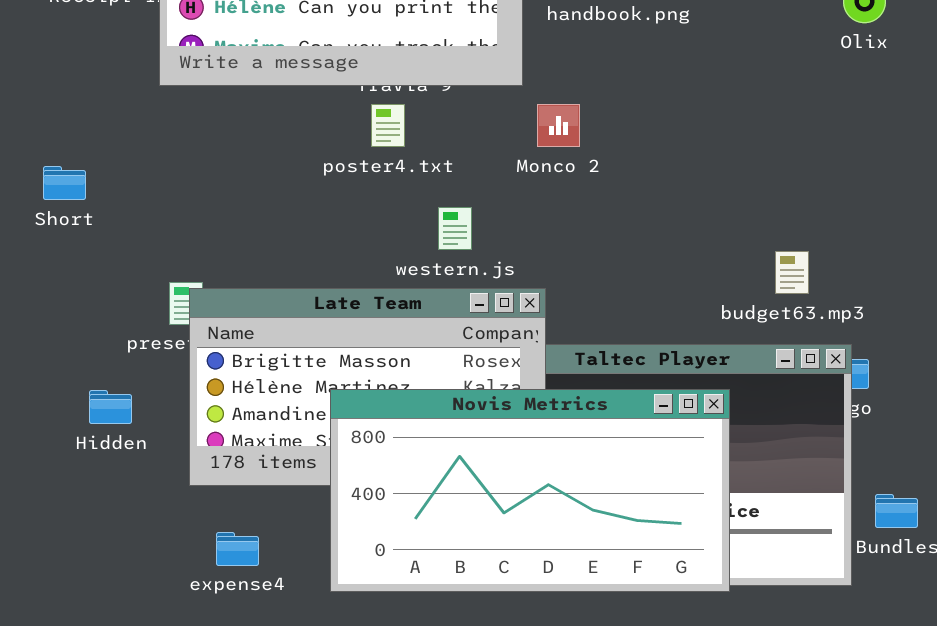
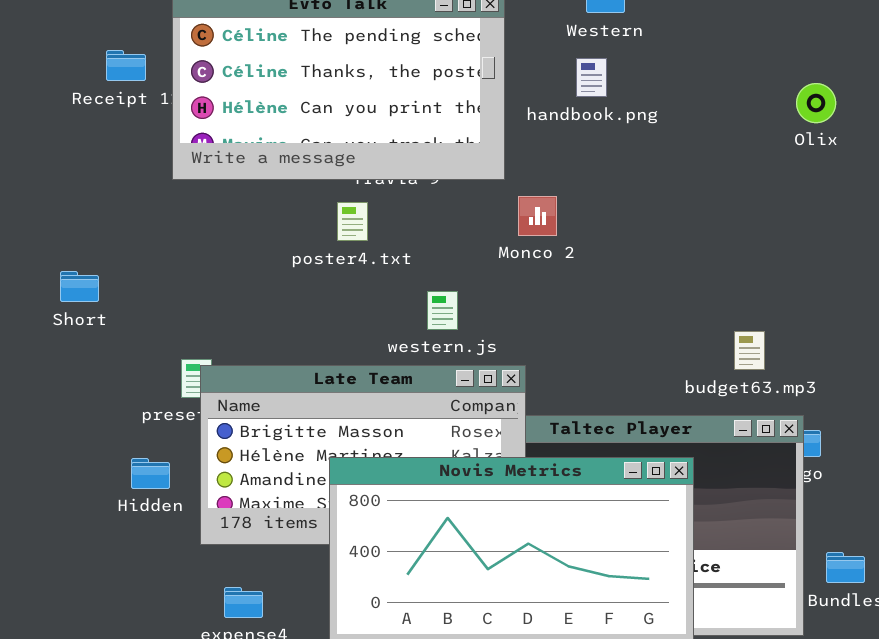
poster4.txt: [371,104,405,147] -> [337,202,368,241], moved
Short: [43,166,86,200] -> [60,271,99,302], moved
Hidden: [89,390,132,424] -> [131,458,170,489], moved

